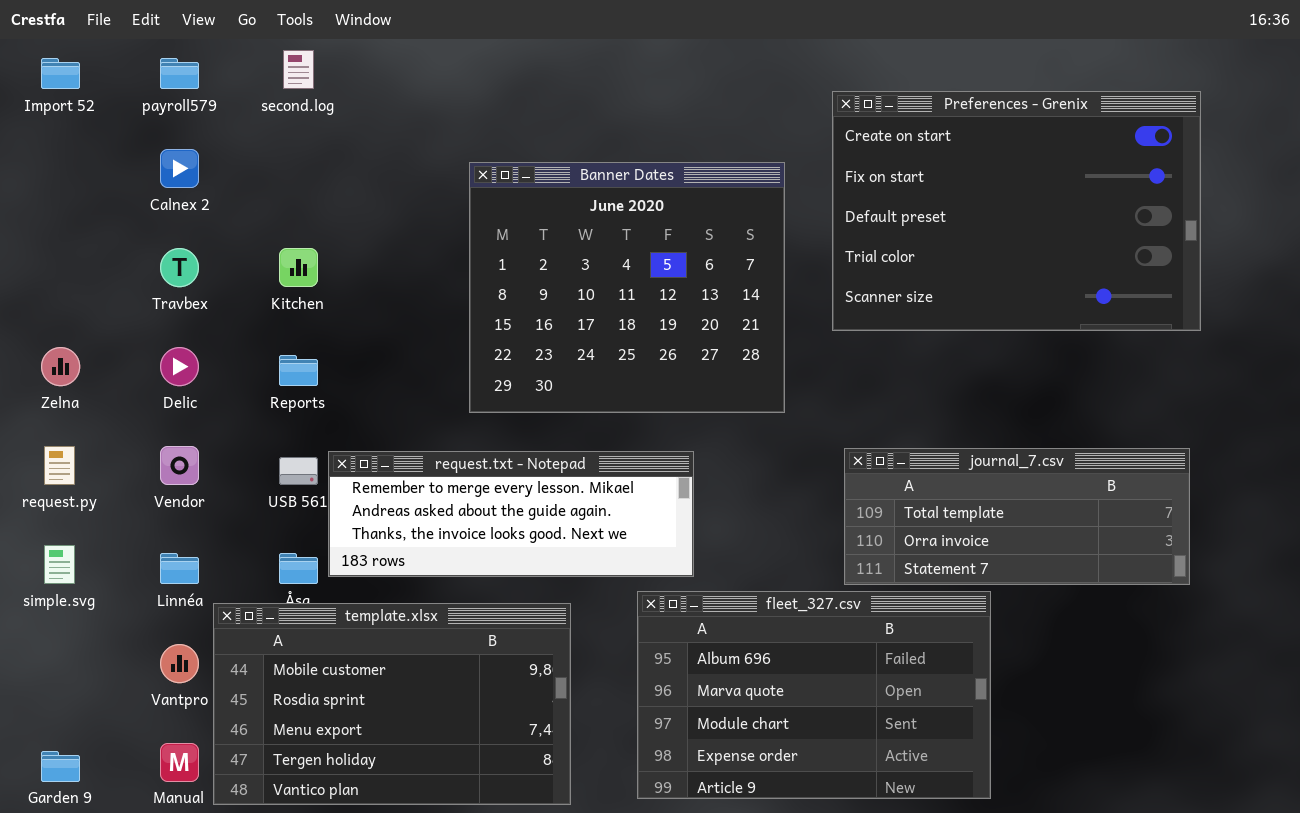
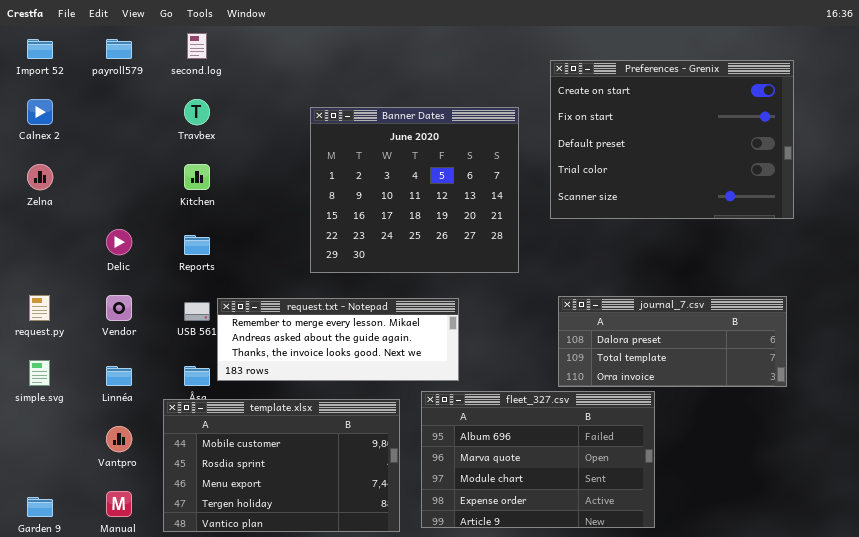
Calnex 2: [160,149,199,188] -> [27,99,53,125], moved
Travbex: [160,248,199,287] -> [184,99,210,125], moved
Zelna: [41,347,80,386] -> [27,164,53,190], moved
journal_7.csv: [844,448,1190,585] -> [558,296,787,387], scrolled up 1 row
template.xlsx: [213,603,571,805] -> [163,399,400,532], moved

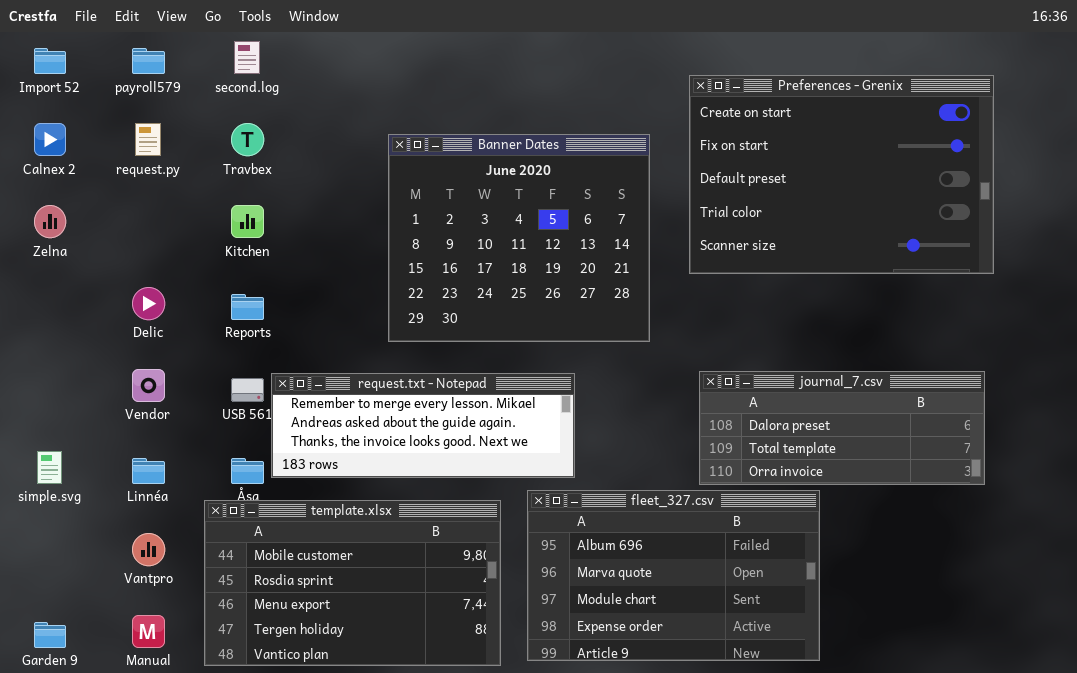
request.py: [29,295,50,321] -> [135,123,161,156], moved

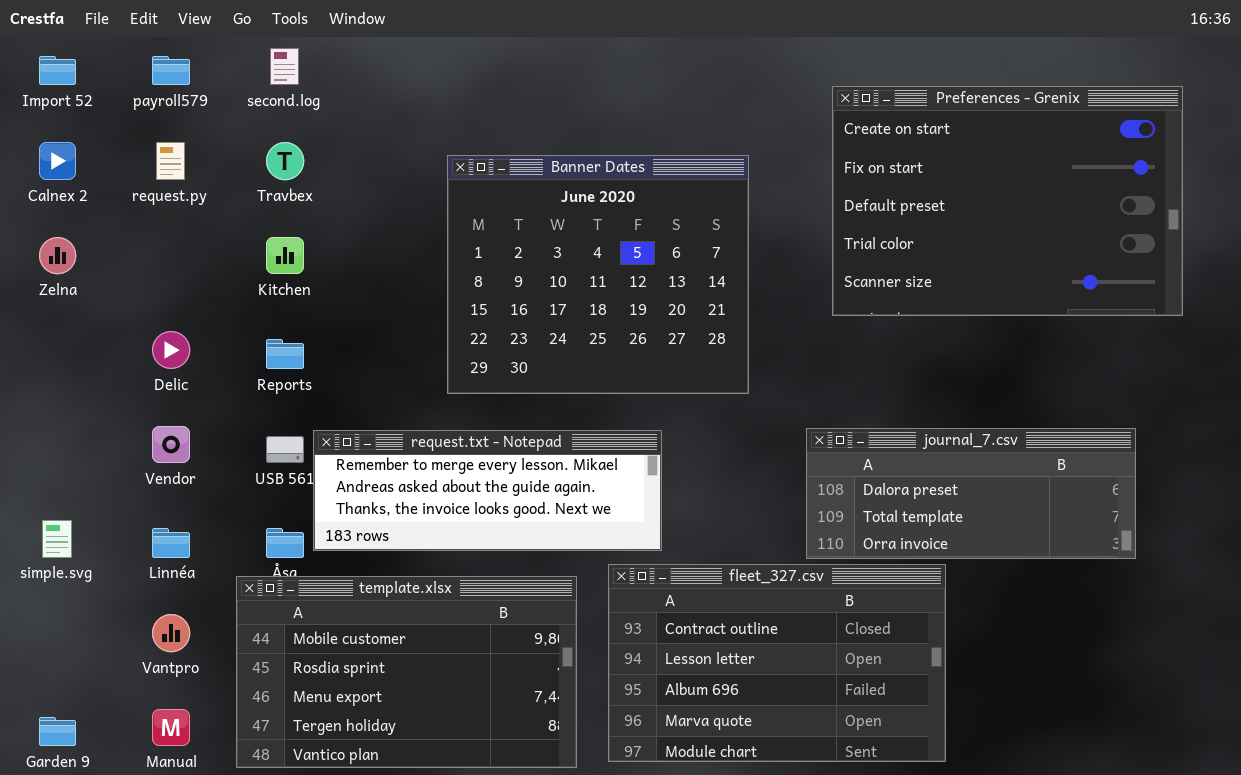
Preferences - Grenix: [689,75,994,274] -> [832,86,1183,316], moved
fleet_327.csv: [527,490,820,661] -> [608,564,946,762], scrolled up 2 rows

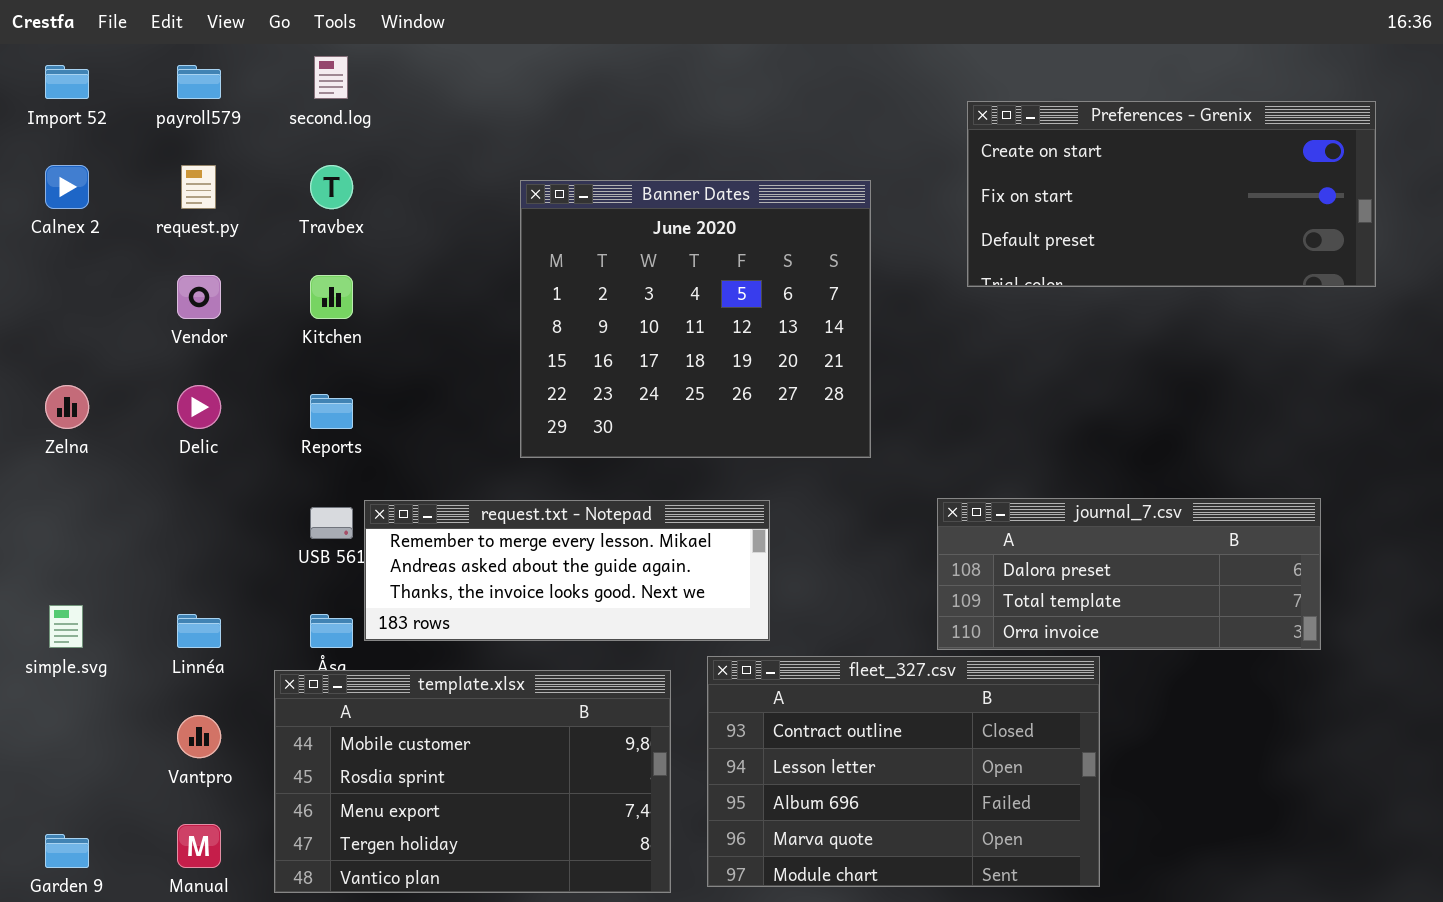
Preferences - Grenix: [832,86,1183,316] -> [967,101,1376,287], resized
Zelna: [39,237,76,274] -> [45,385,89,429], moved
Vendor: [152,426,190,463] -> [177,275,221,319], moved

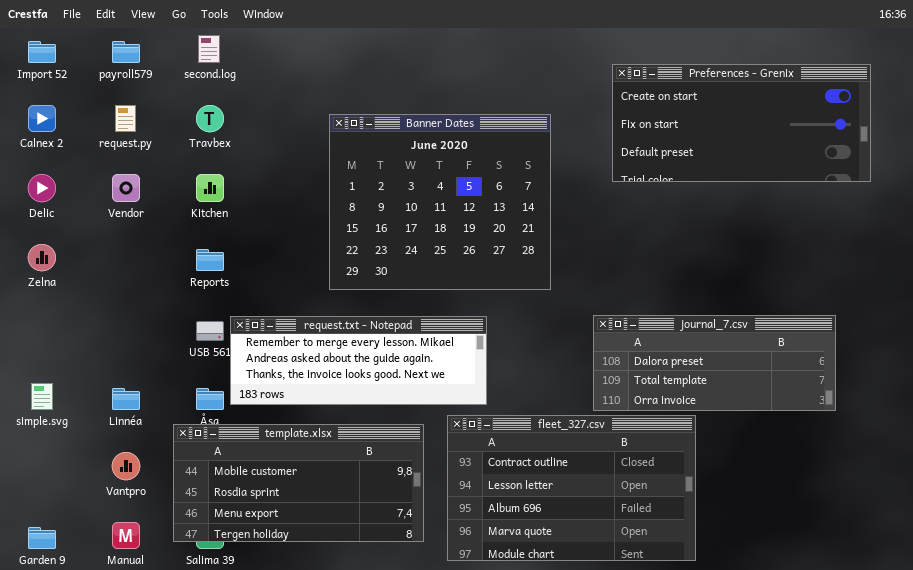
Delic: [177,385,221,429] -> [28,174,56,202], moved
template.xlsx: [274,670,671,893] -> [173,424,424,542], resized

